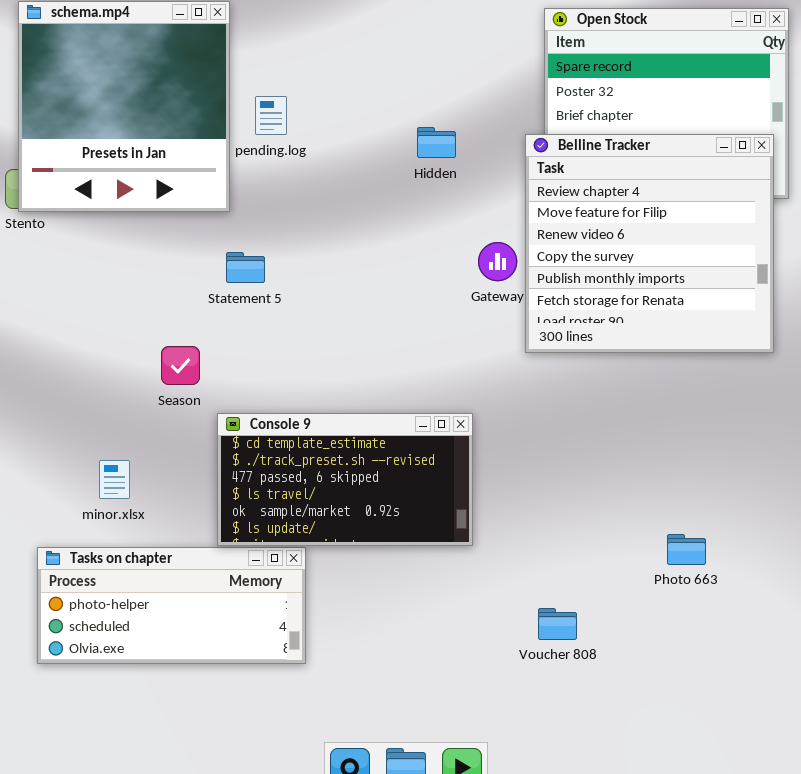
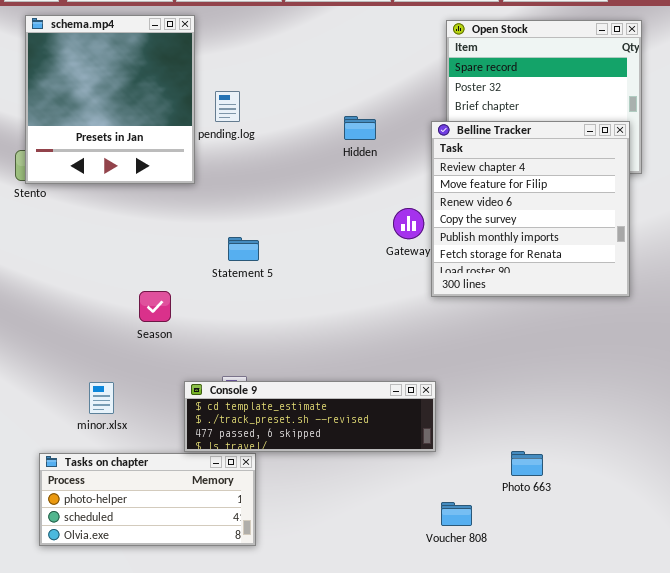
Statement 5: [226,252,265,283] -> [228,237,259,261], moved
Console 9: [217,413,473,546] -> [184,381,436,452], resized
Photo 663: [667,534,706,565] -> [511,451,543,476], moved

